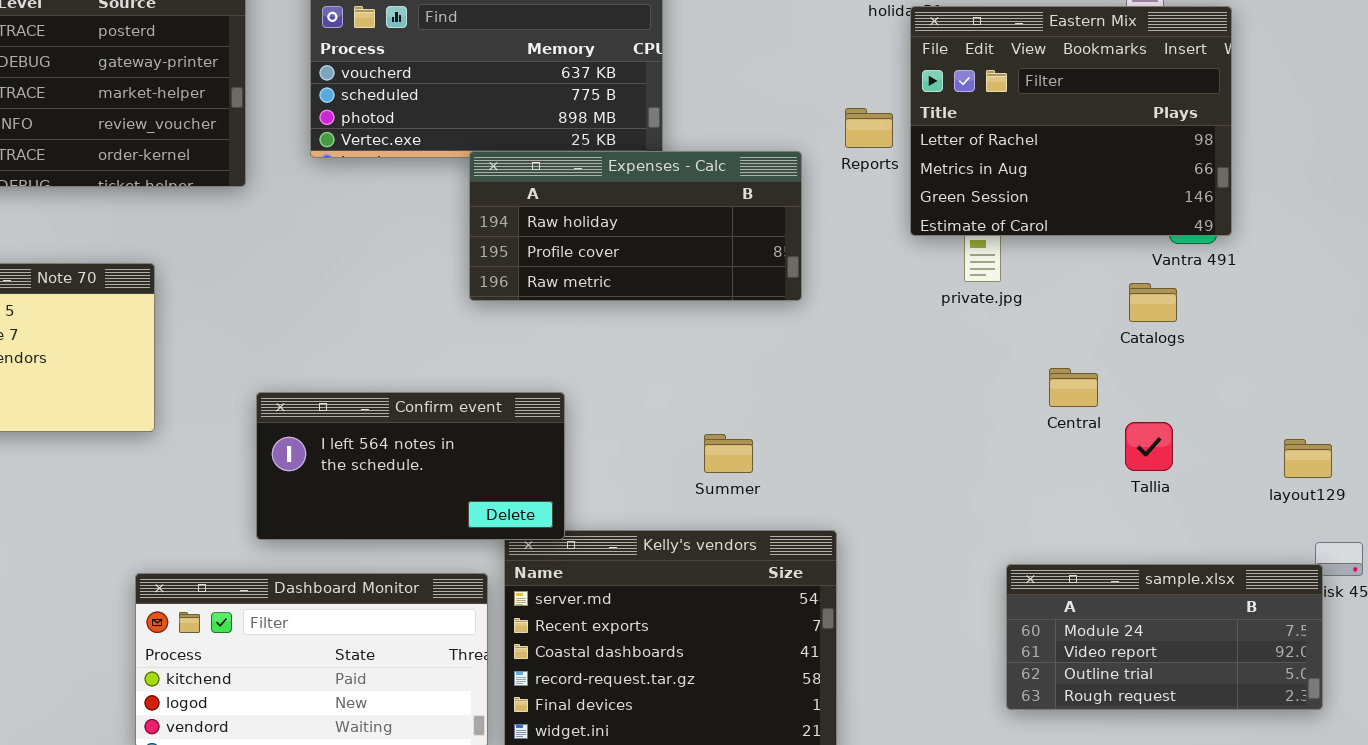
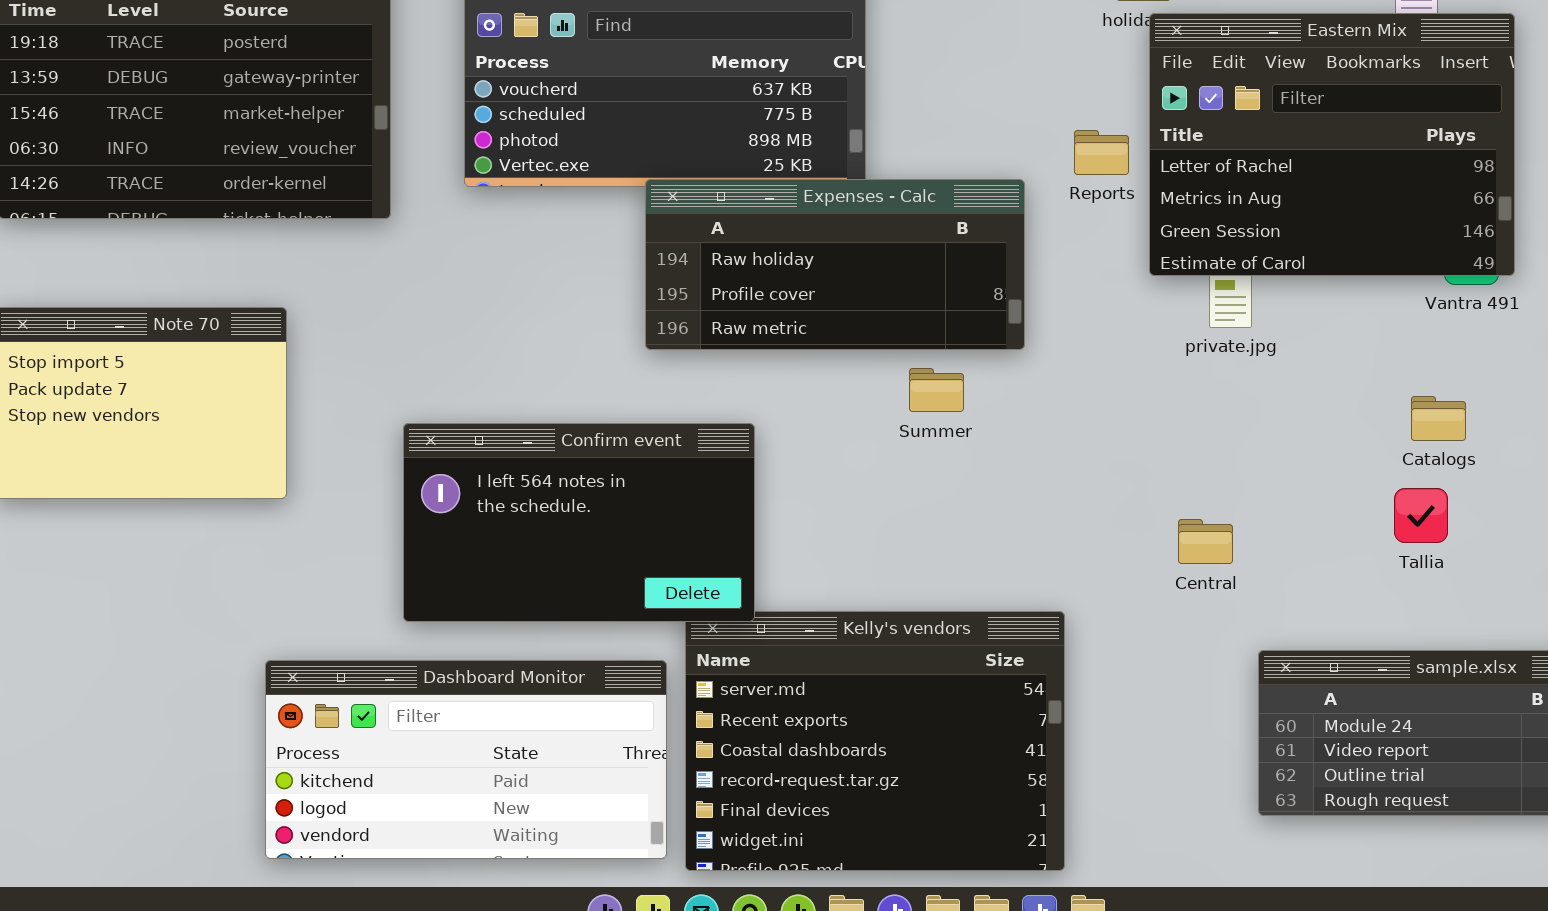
Catalogs: [1129,283,1177,322] -> [1411,396,1466,441], moved
Central: [1049,368,1098,407] -> [1178,519,1233,564], moved
Confirm event: [256,392,565,540] -> [403,423,755,622], resized
Summer: [704,434,753,473] -> [909,368,964,412], moved

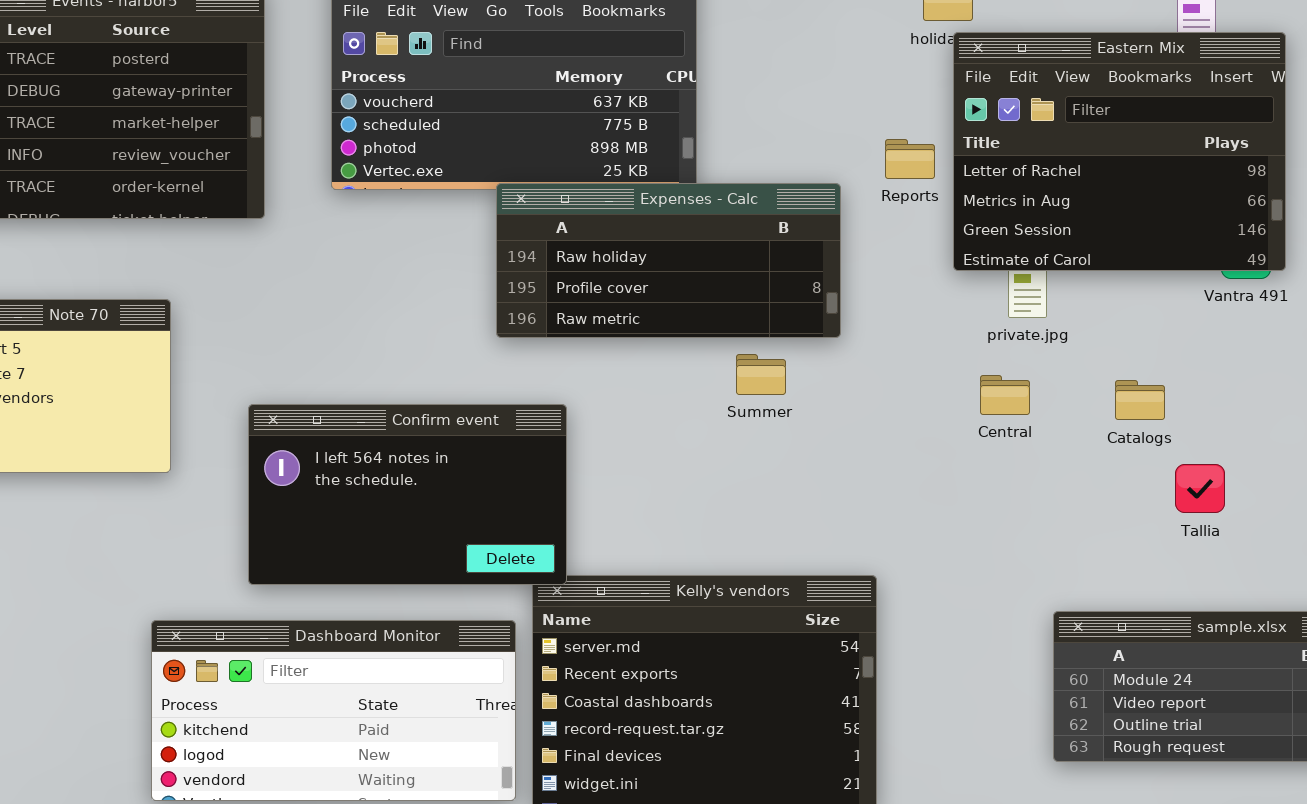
Catalogs: [1411,396,1466,441] -> [1115,380,1165,420], moved
Confirm event: [403,423,755,622] -> [248,404,567,585], moved
Central: [1178,519,1233,564] -> [980,375,1030,415], moved

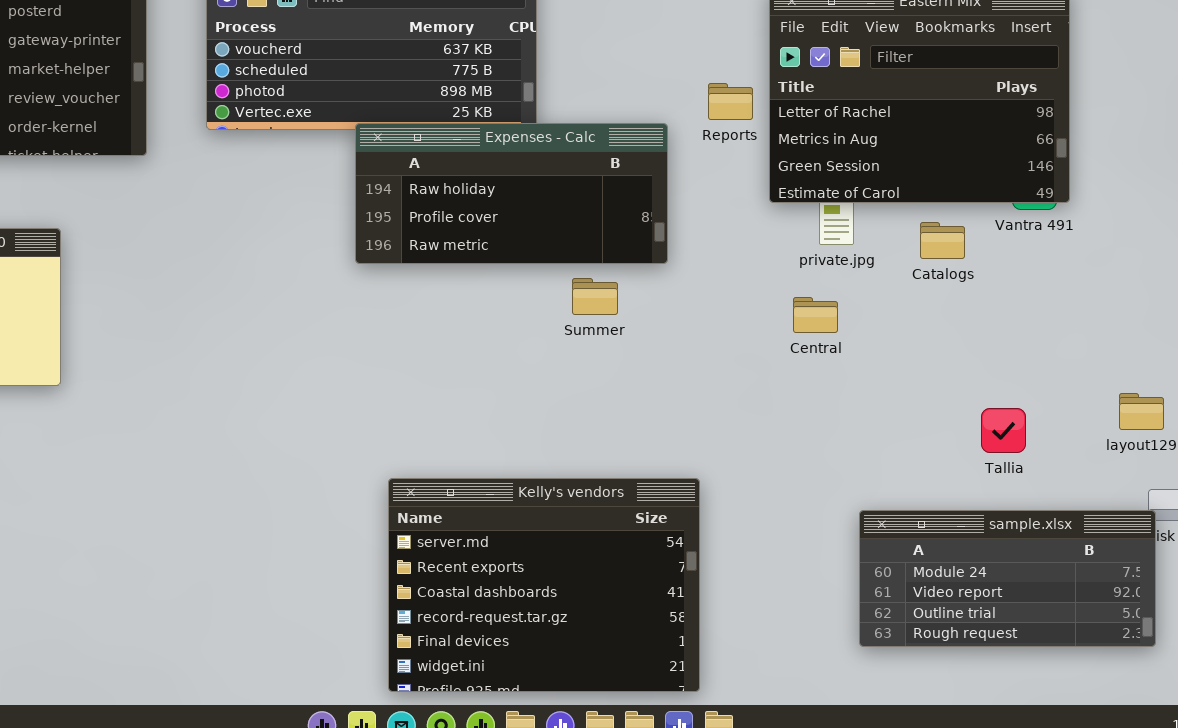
Catalogs: [1115,380,1165,420] -> [920,222,965,259], moved
Confirm event: [248,404,567,585] -> none, closed
Tallia: [1175,464,1225,513] -> [981,408,1026,453], moved
Dashboard Monitor: [151,620,516,801] -> none, closed

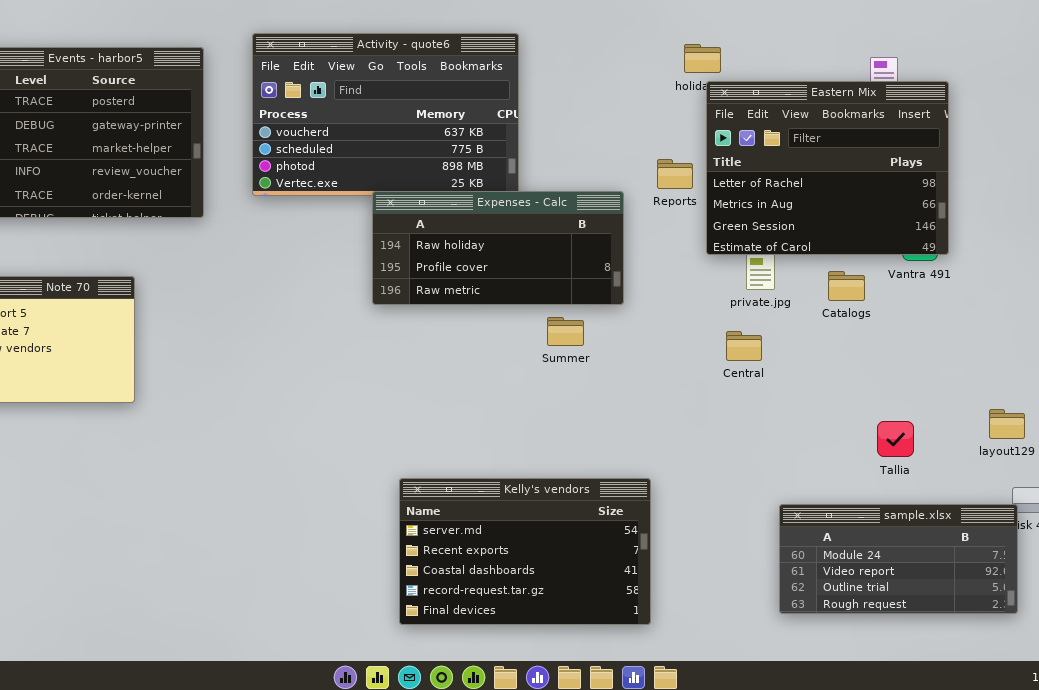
Kelly's vendors: [388,478,700,692] -> [399,478,651,625], resized

